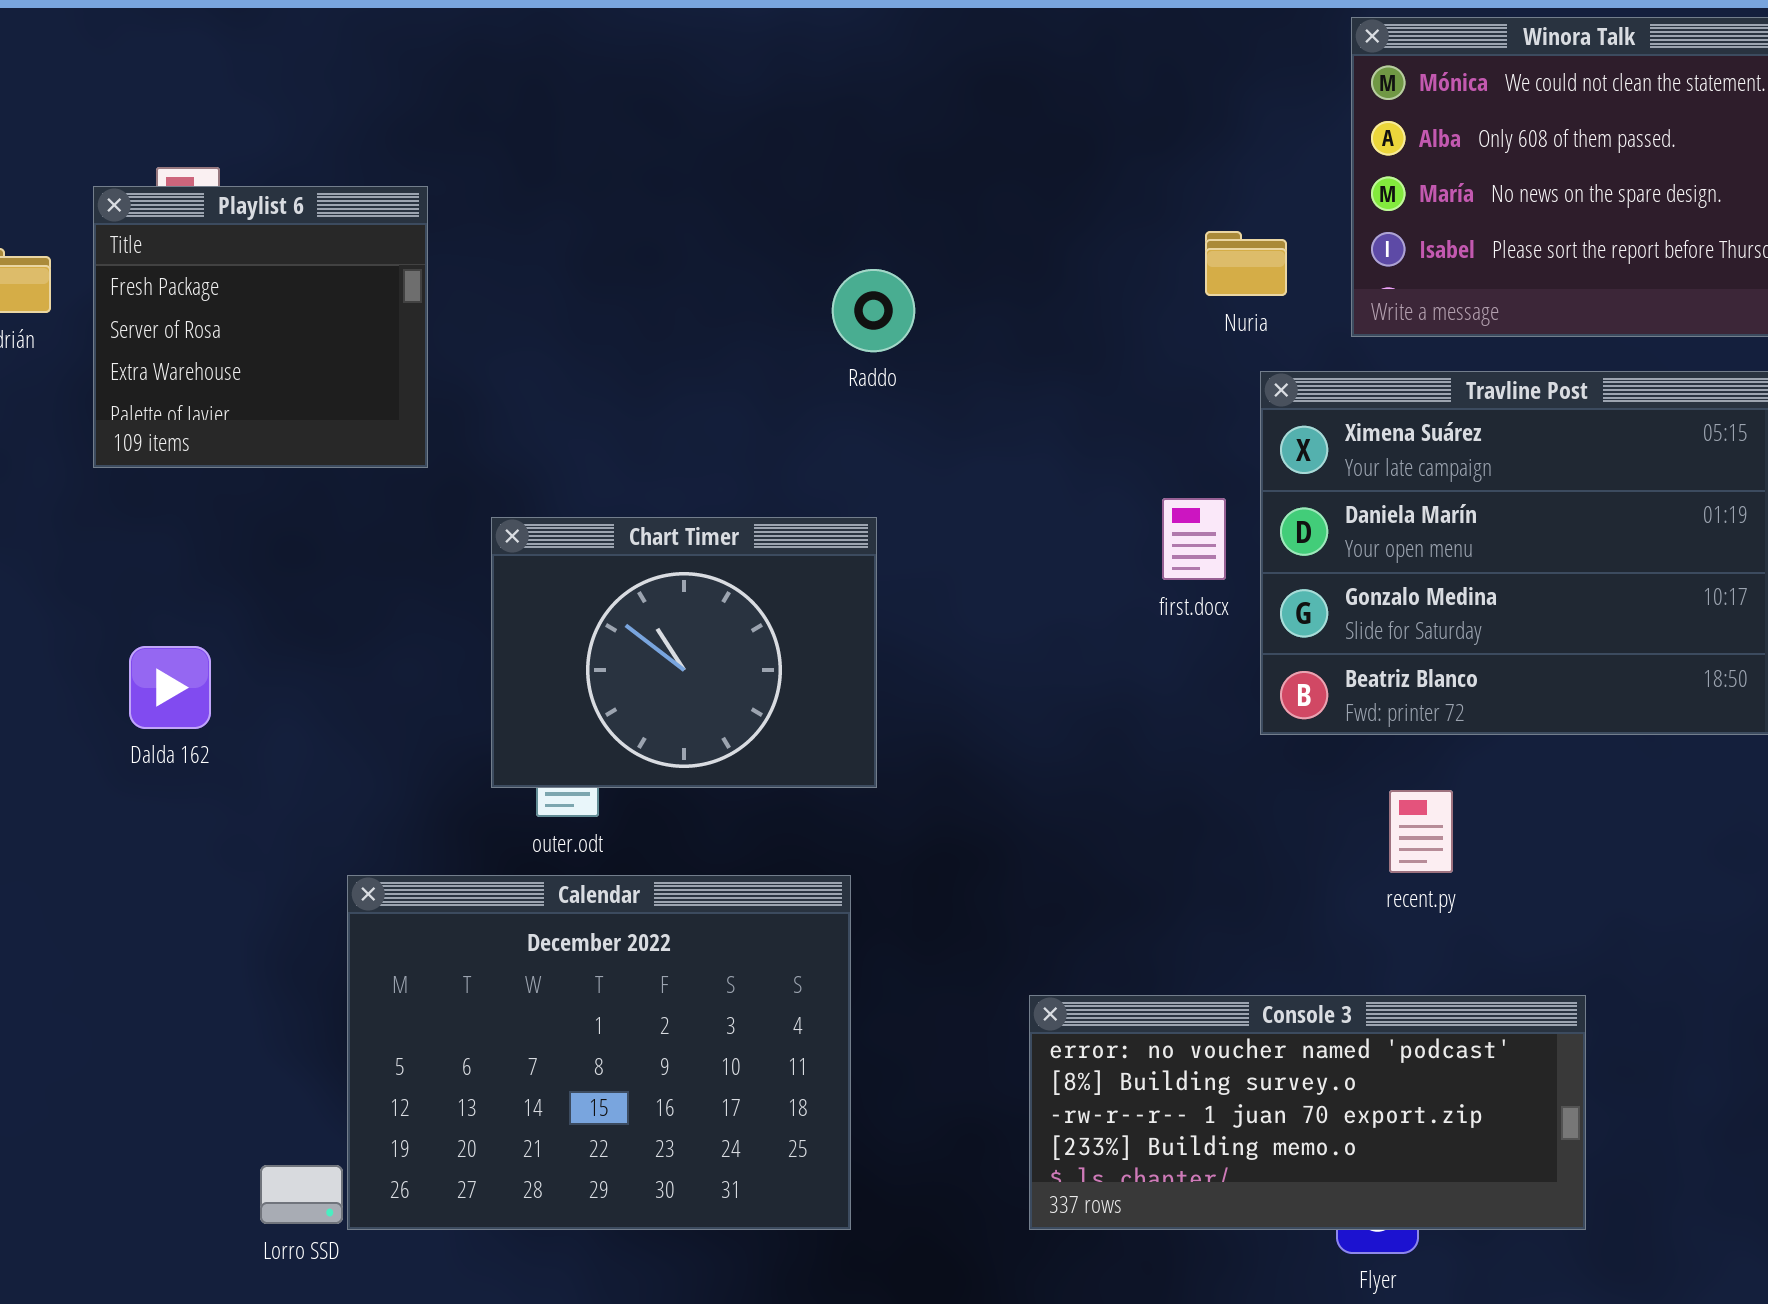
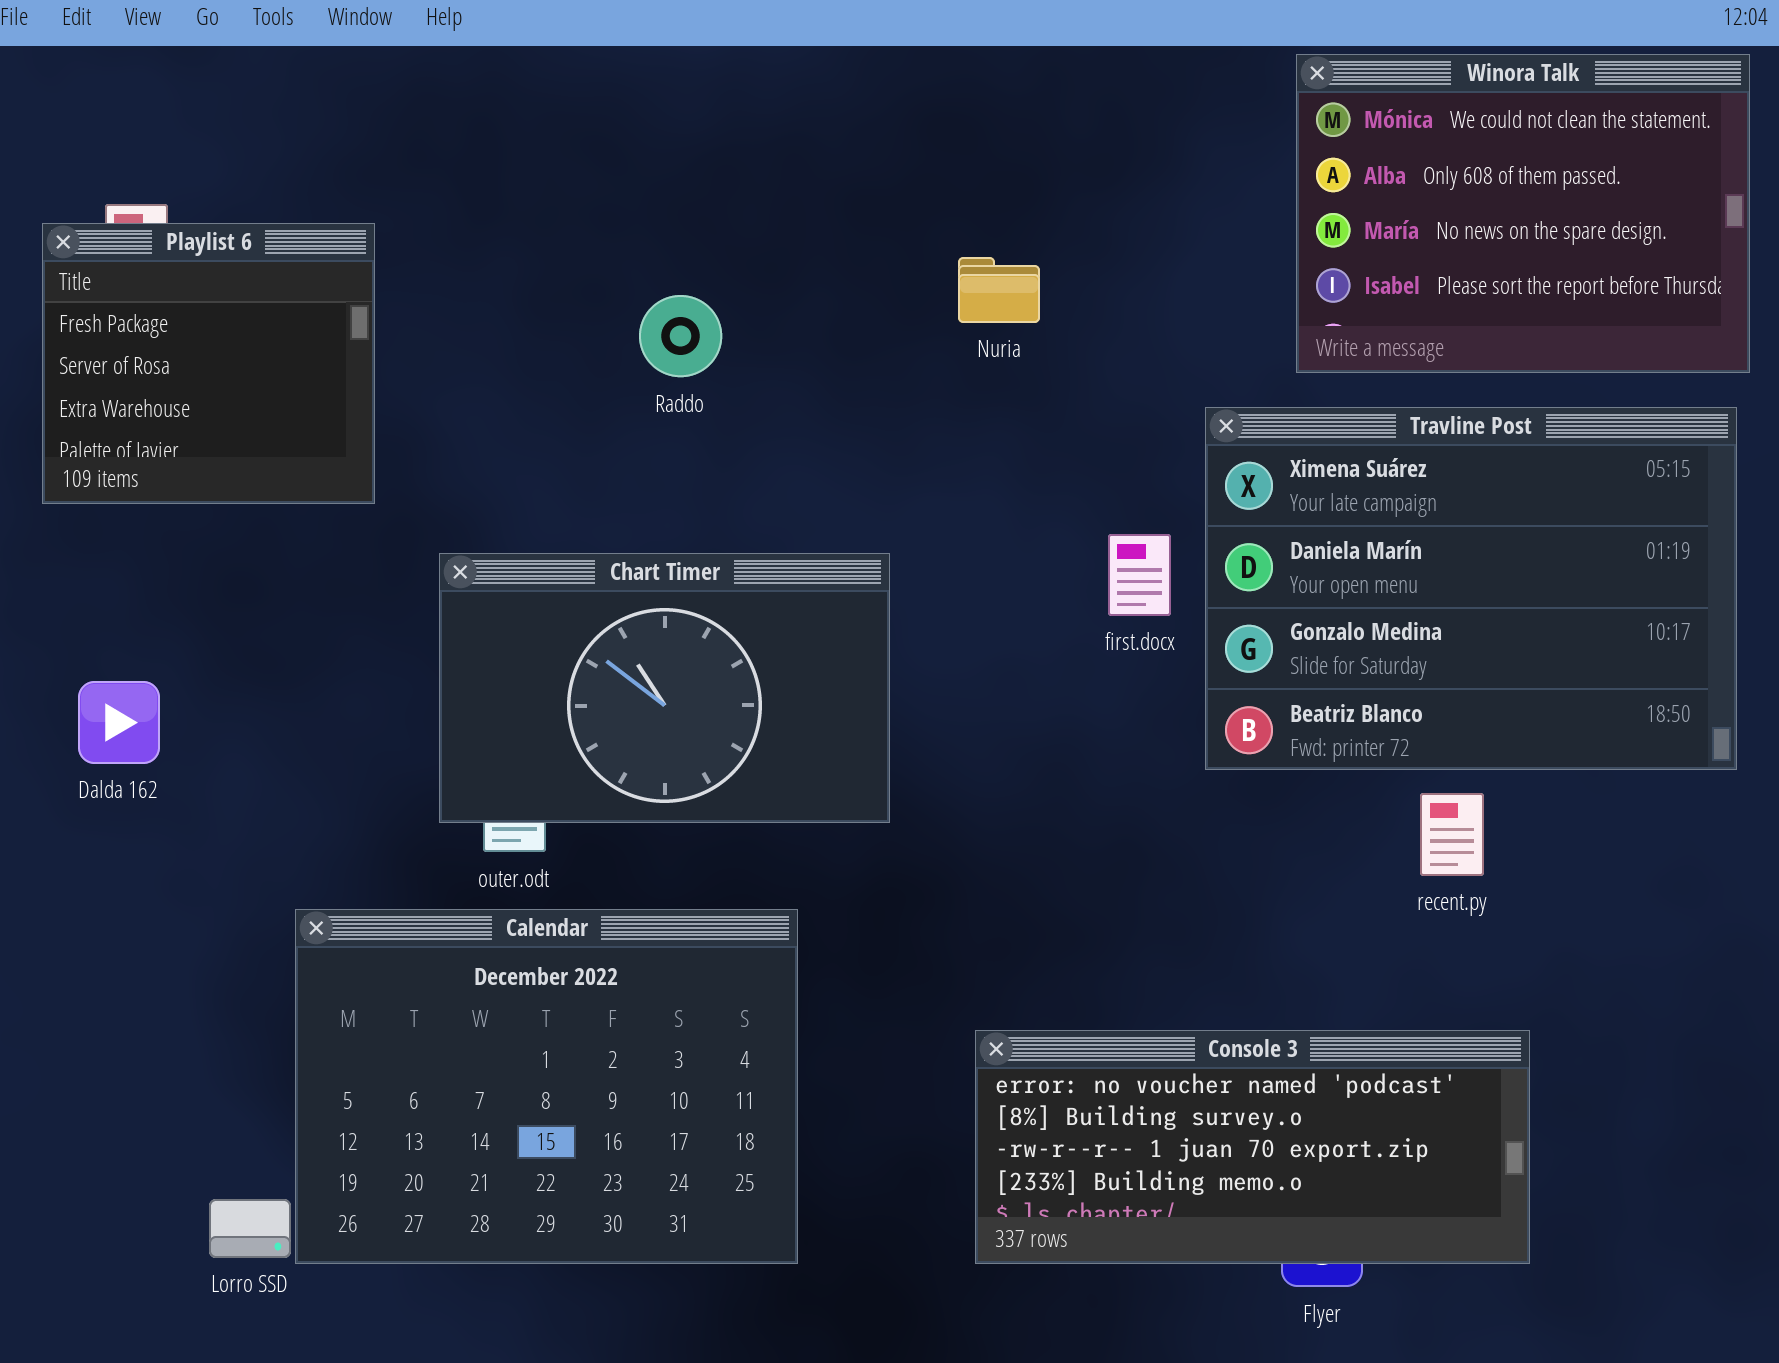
Nuria: [1205,231,1287,296] -> [958,257,1040,323], moved
Raddo: [832,269,915,352] -> [639,295,722,377], moved
Chart Timer: [491,517,877,788] -> [439,553,890,823], resized
recent.py: [1389,790,1453,873] -> [1420,793,1484,876], moved

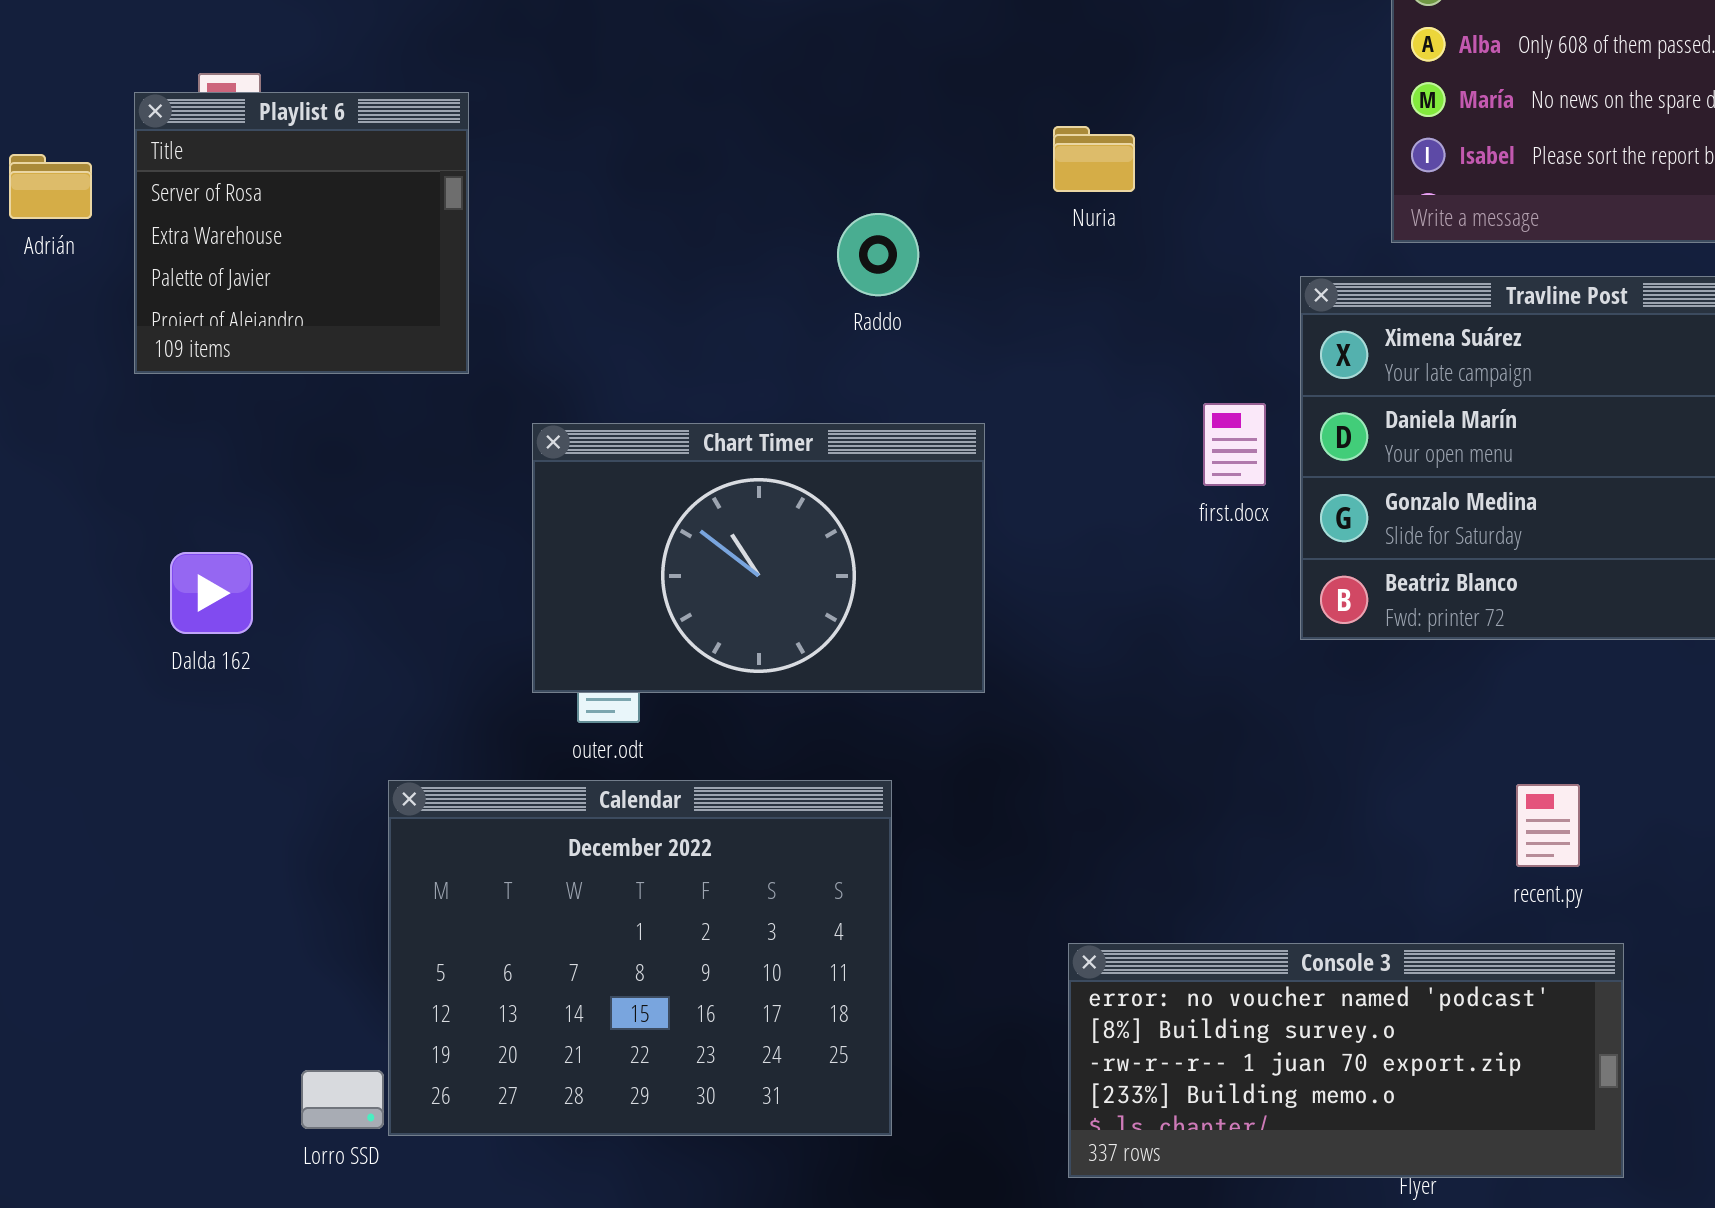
Playlist 6: [42,223,375,504] -> [134,92,469,374], scrolled down 1 row
Raddo: [639,295,722,377] -> [837,213,919,296], moved
recent.py: [1420,793,1484,876] -> [1516,784,1580,867], moved
Console 3: [975,1030,1530,1264] -> [1068,943,1624,1178], moved

